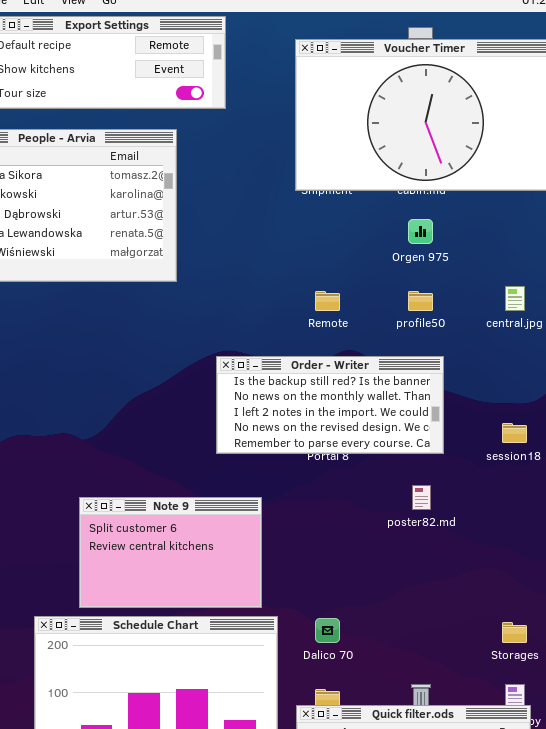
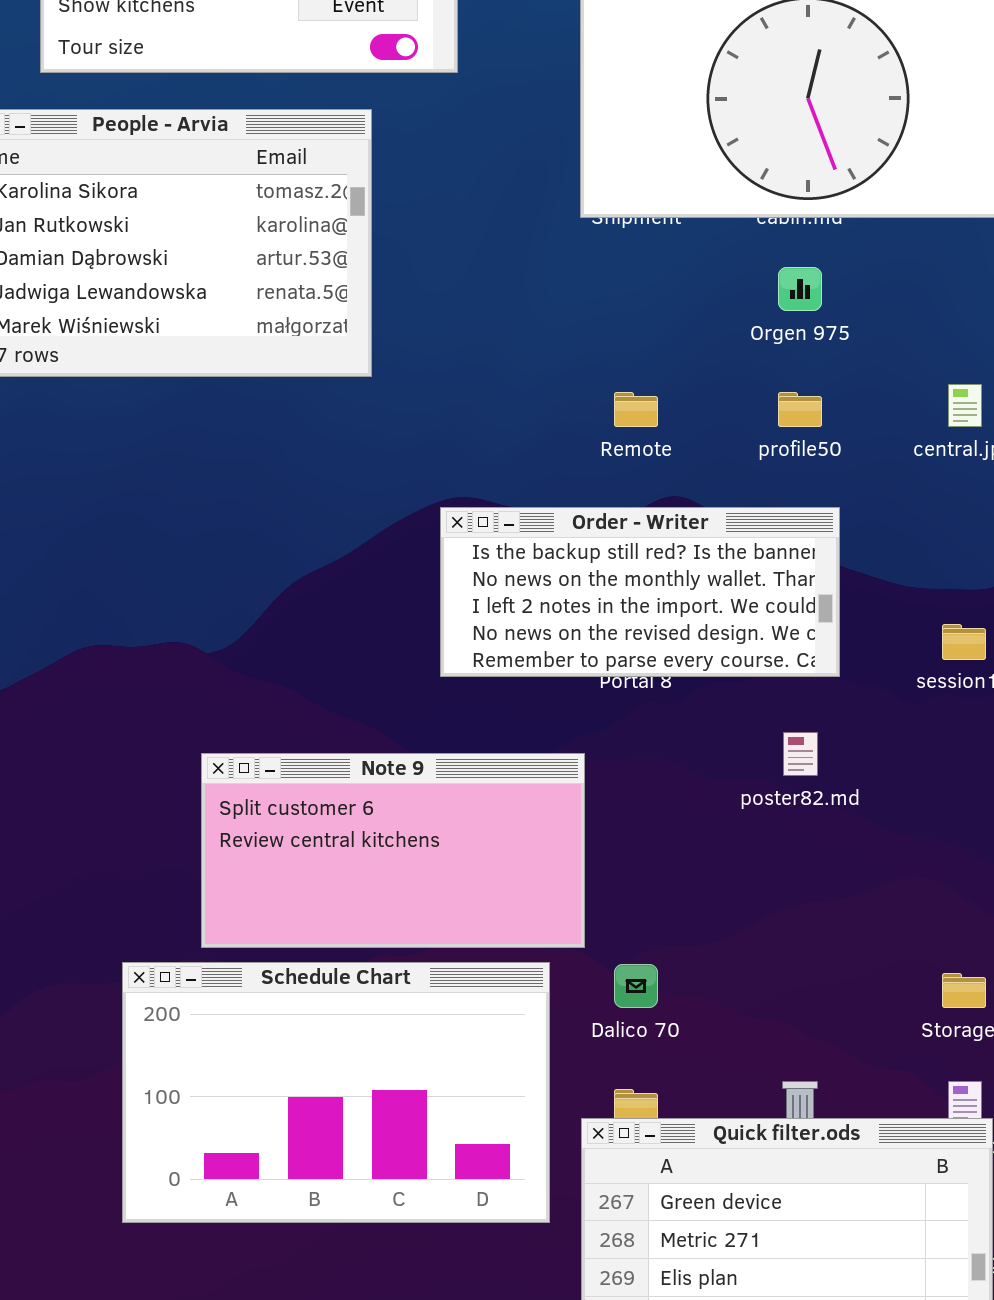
Note 9: [79,497,262,608] -> [201,753,585,948], resized

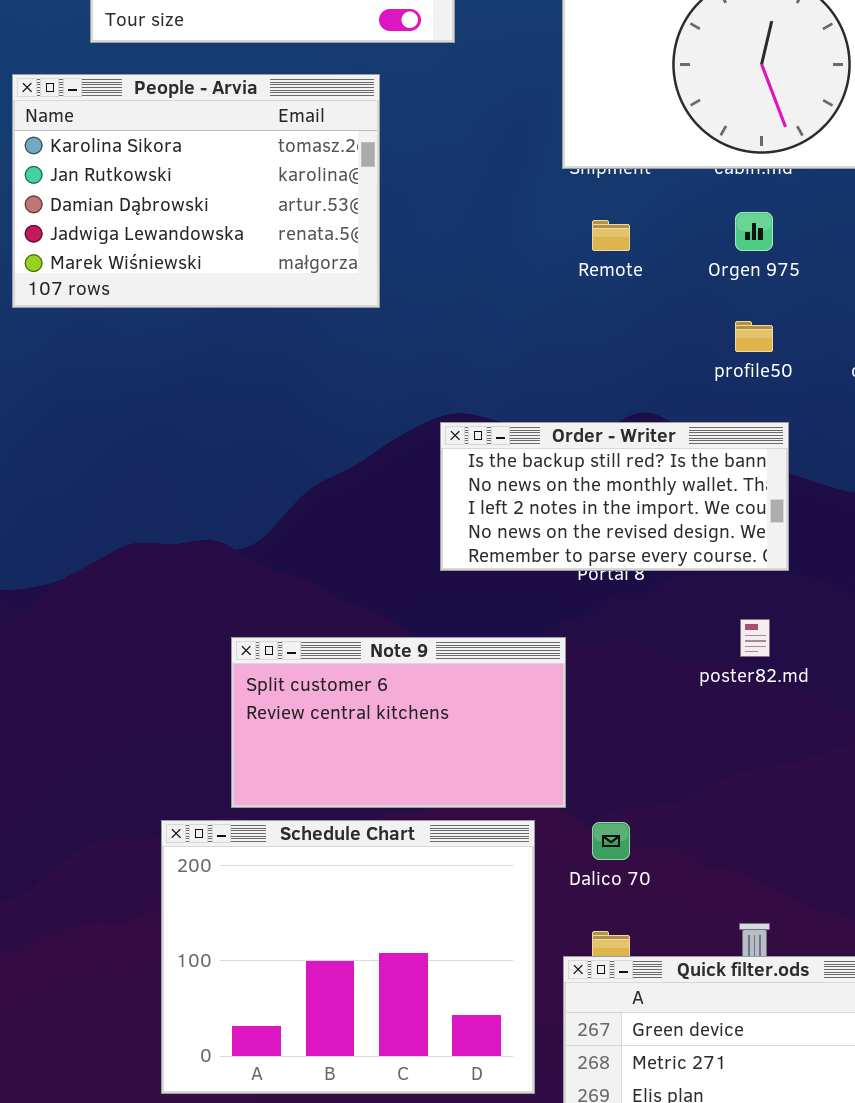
Remote: [614,392,658,427] -> [592,220,630,251], moved
Schedule Chart: [122,962,550,1223] -> [161,820,535,1094], resized

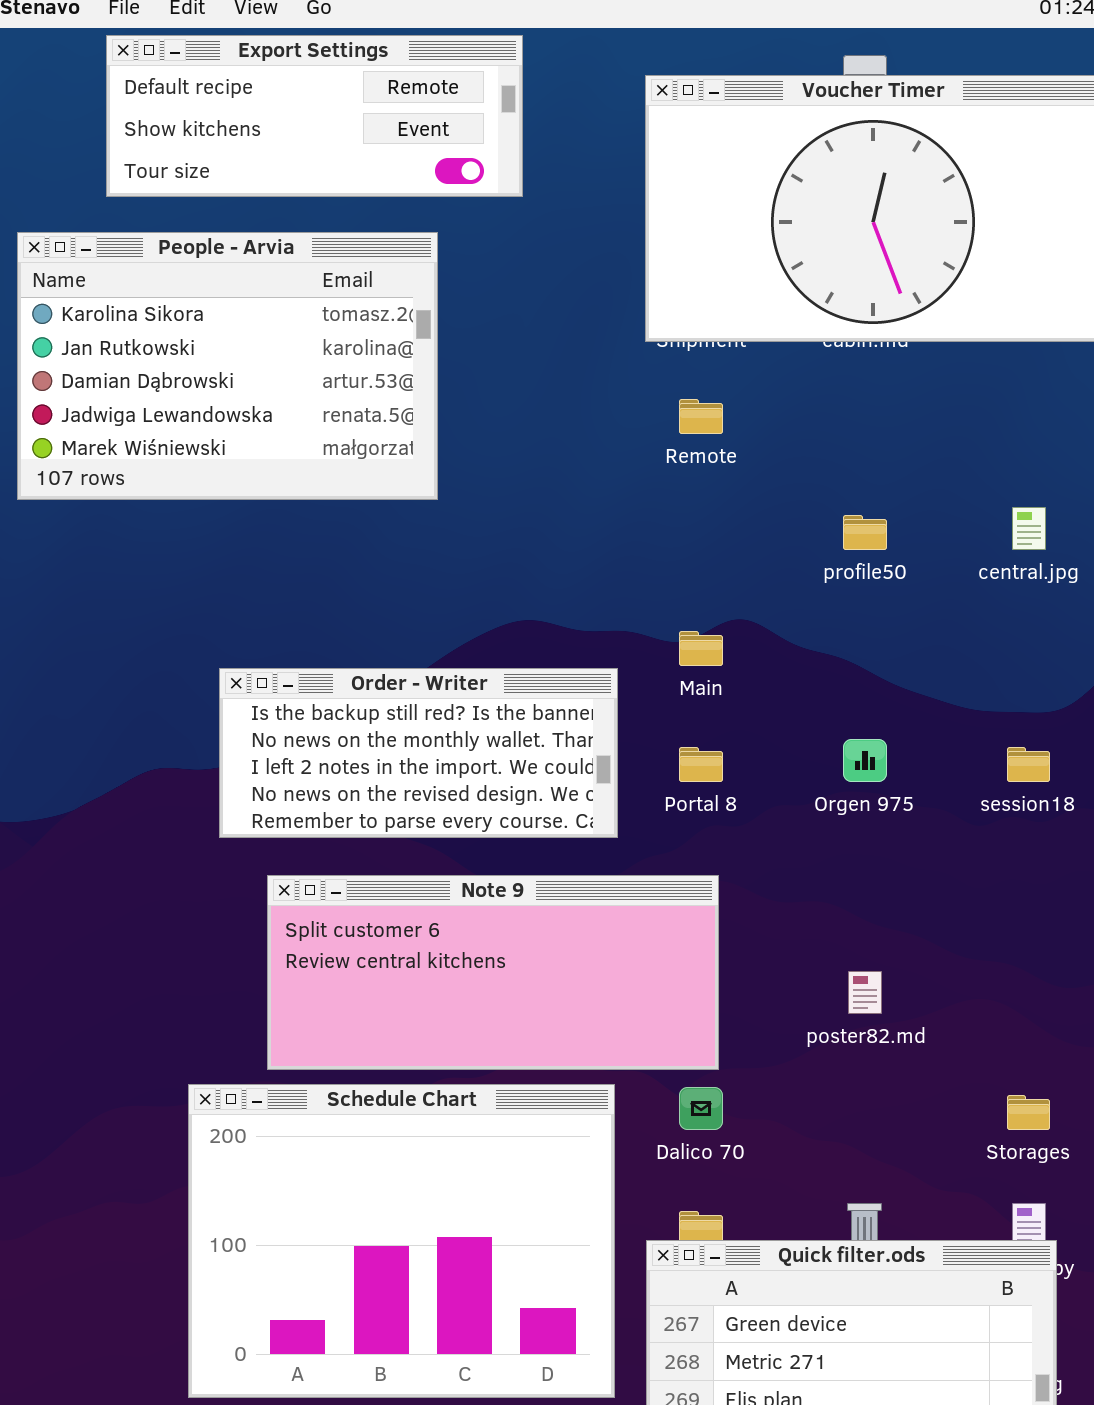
Orgen 975: [735,212,773,251] -> [843,739,887,782], moved
Order - Writer: [440,422,789,571] -> [219,668,618,838], moved
poster82.md: [740,619,770,657] -> [848,971,882,1014], moved
Note 9: [231,637,566,808] -> [267,875,719,1070], resized

